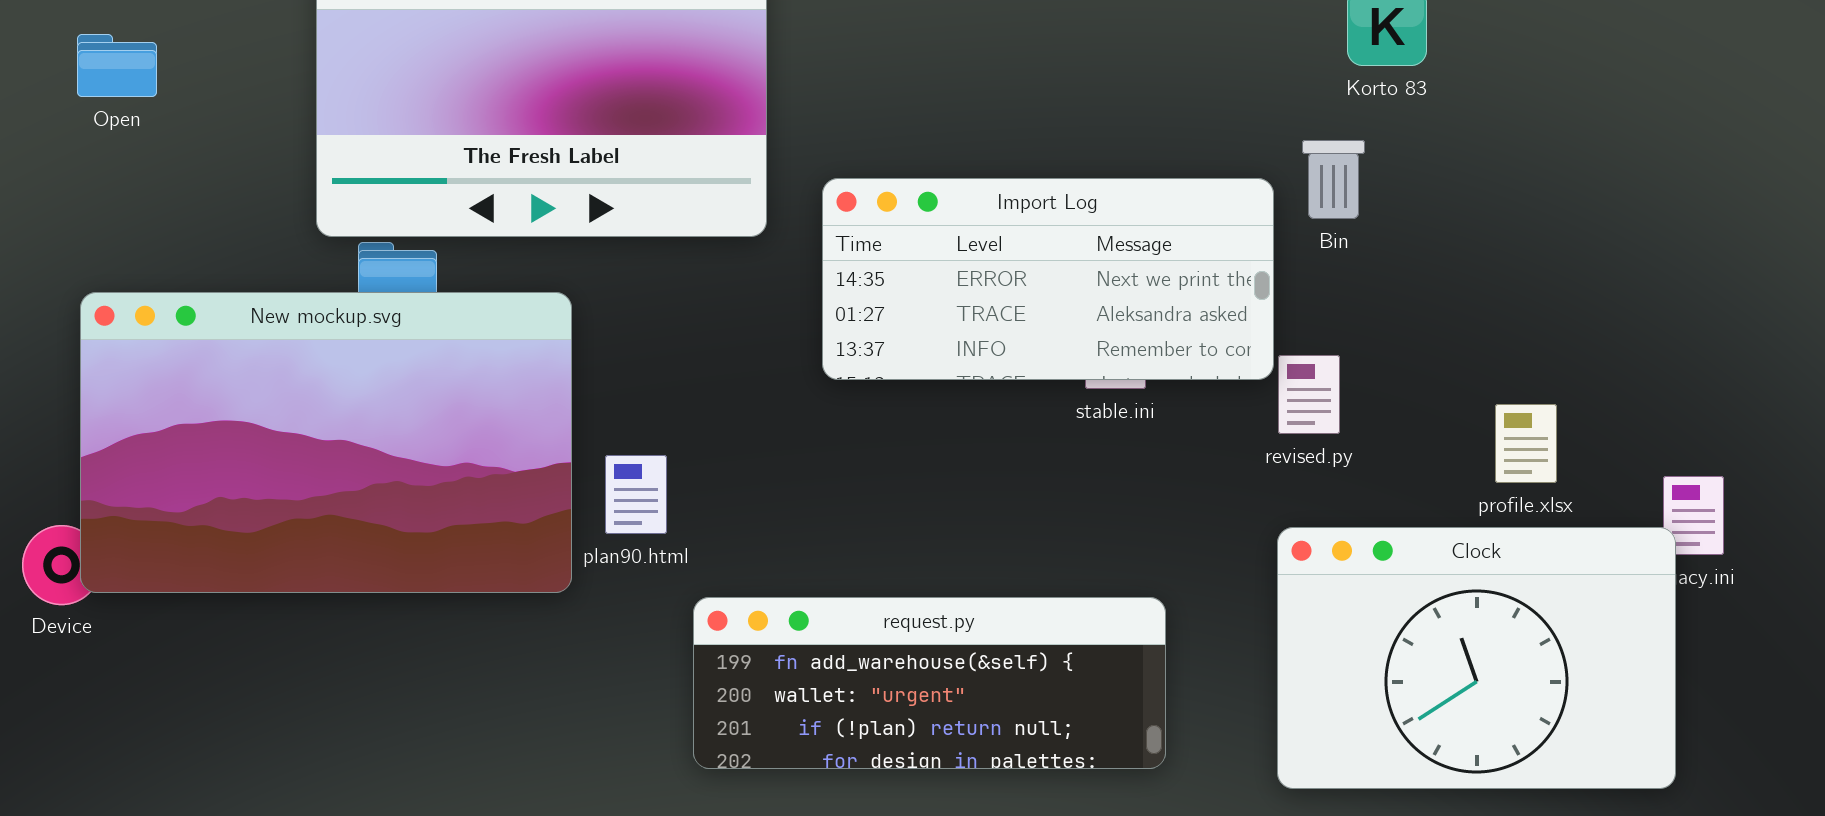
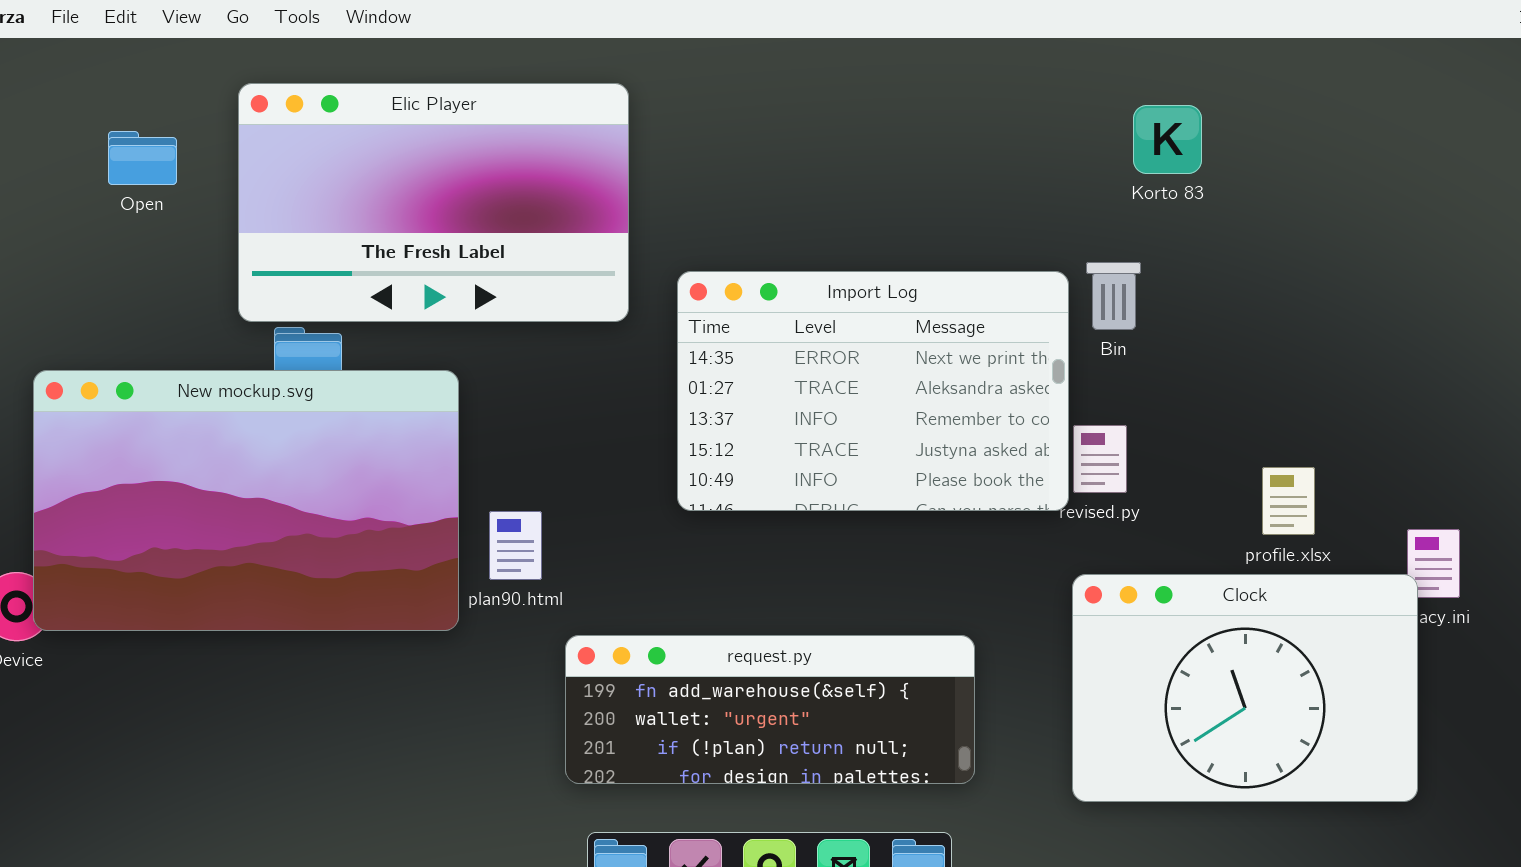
Open: [77,34,157,97] -> [108,131,177,185], moved
Bin: [1302,140,1365,219] -> [1086,262,1141,330], moved
Import Log: [822,178,1274,380] -> [677,271,1069,511], resized

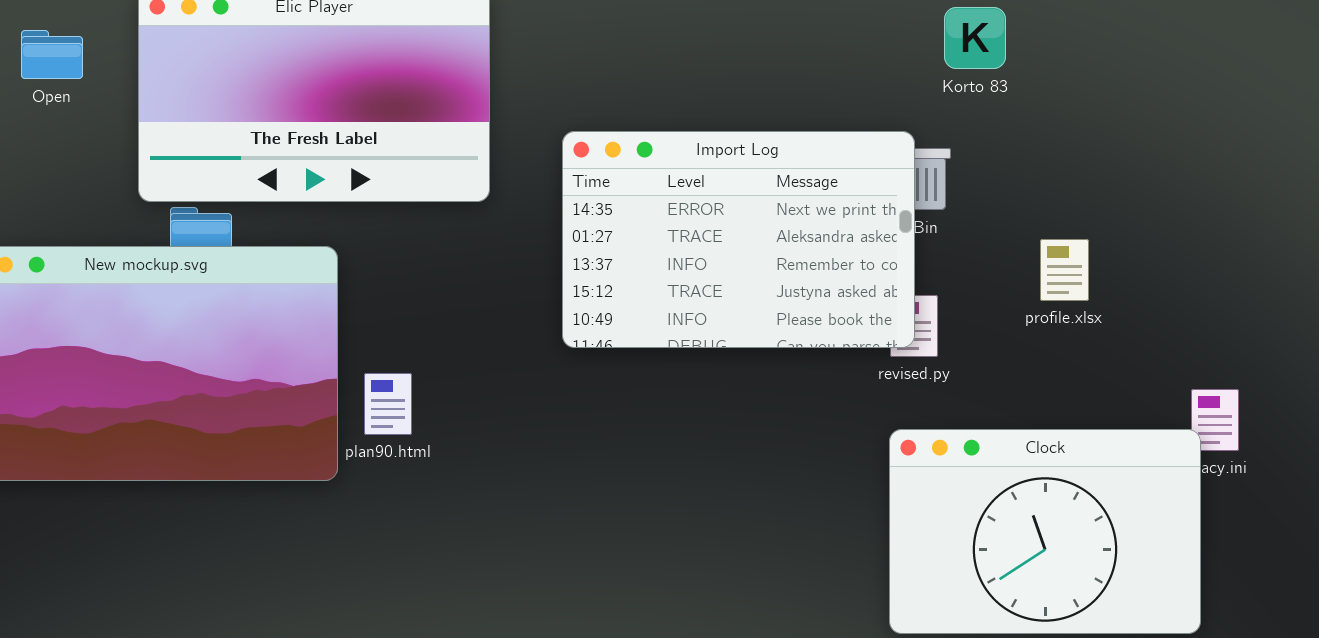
Import Log: [677,271,1069,511] -> [562,131,915,348], moved
profile.xlsx: [1262,467,1315,535] -> [1040,239,1089,301], moved
request.py: [565,635,975,784] -> none, closed

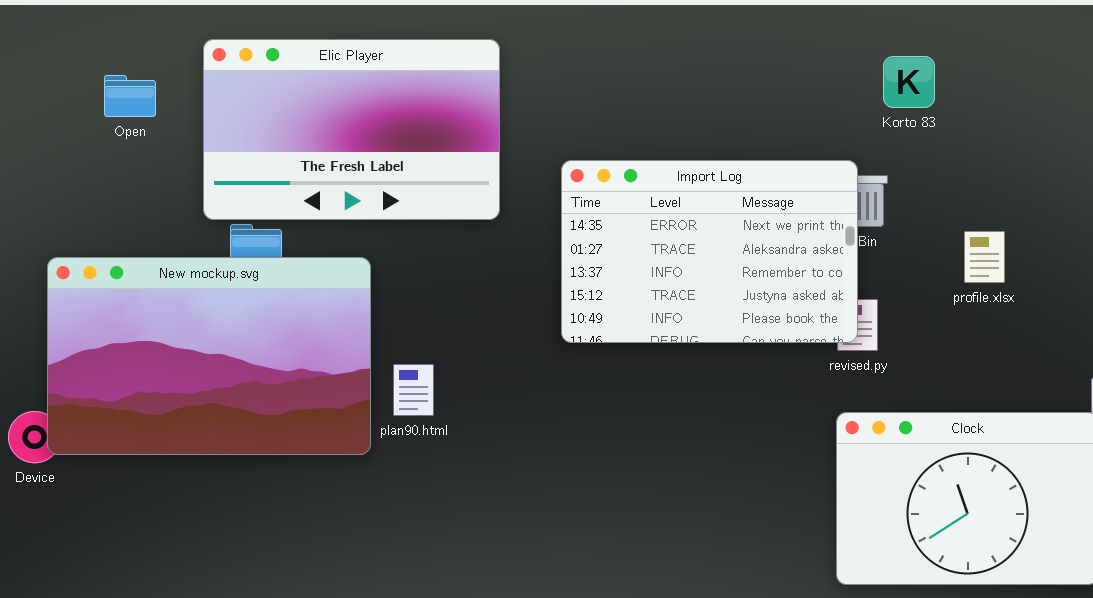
profile.xlsx: [1040,239,1089,301] -> [964,231,1005,283], moved

